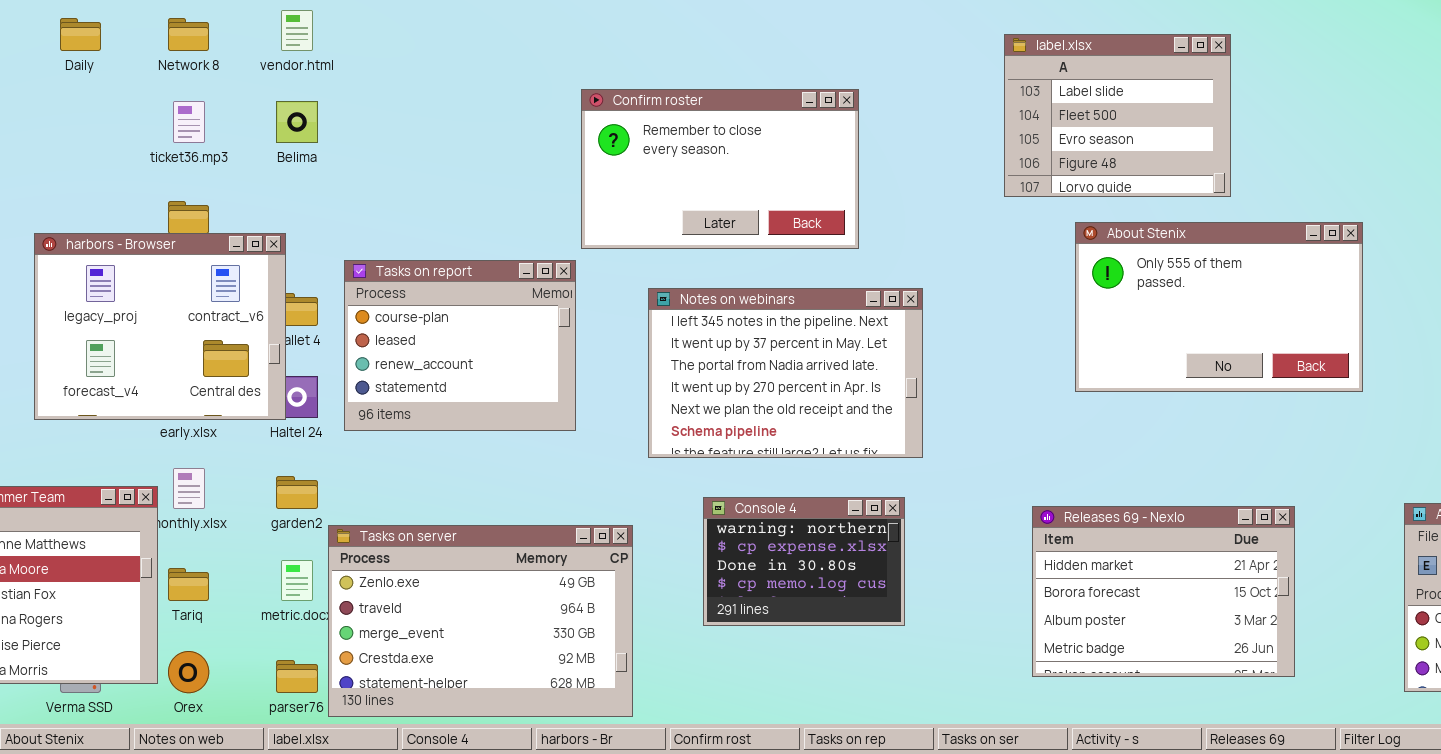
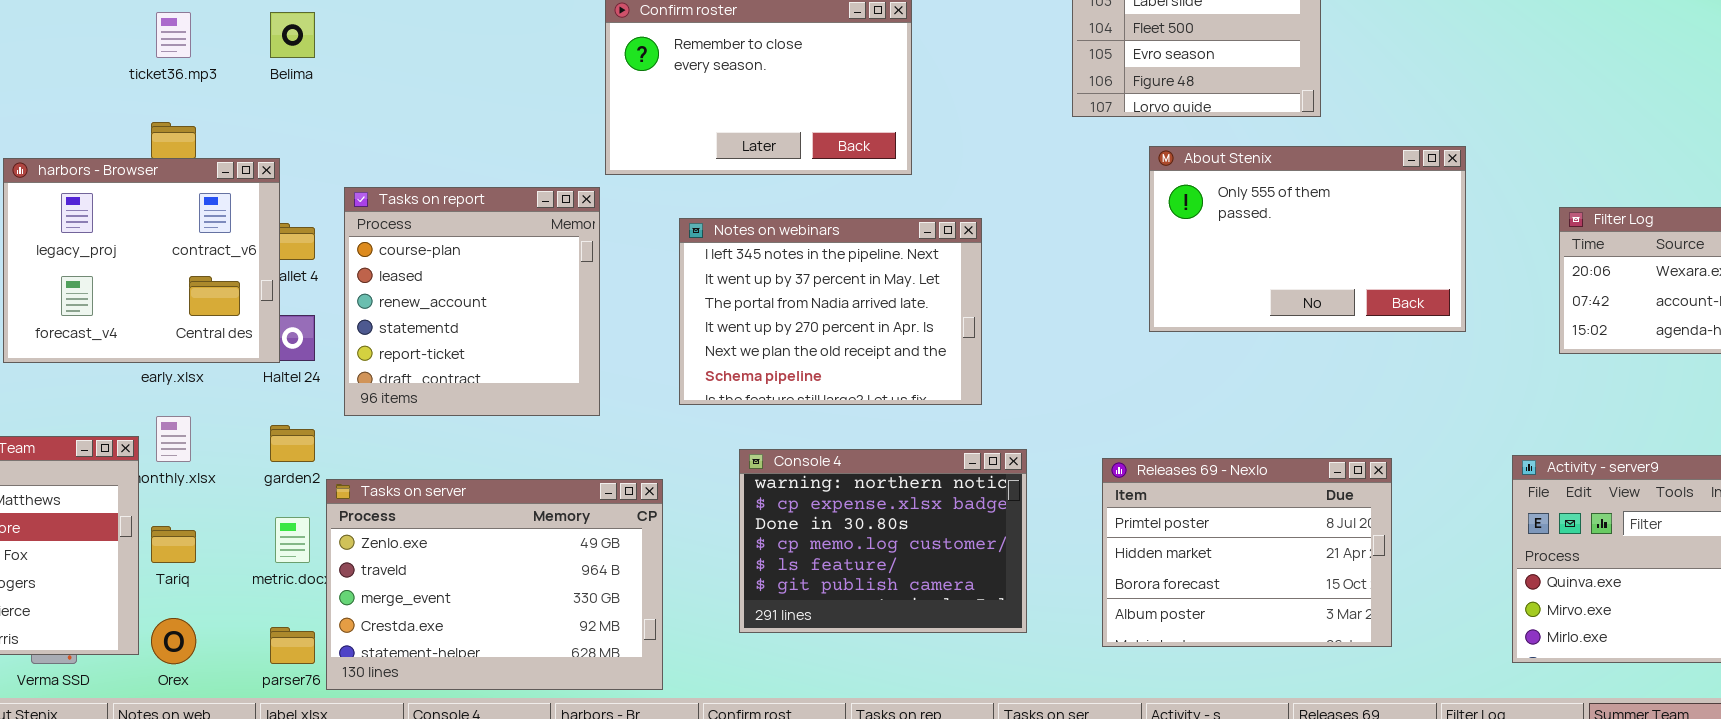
Tasks on report: [344,260,576,431] -> [344,187,600,416], resized
Console 4: [703,497,905,626] -> [739,449,1027,633], resized
Releases 69 - Nexlo: [1032,506,1295,677] -> [1102,458,1392,647], scrolled up 1 row

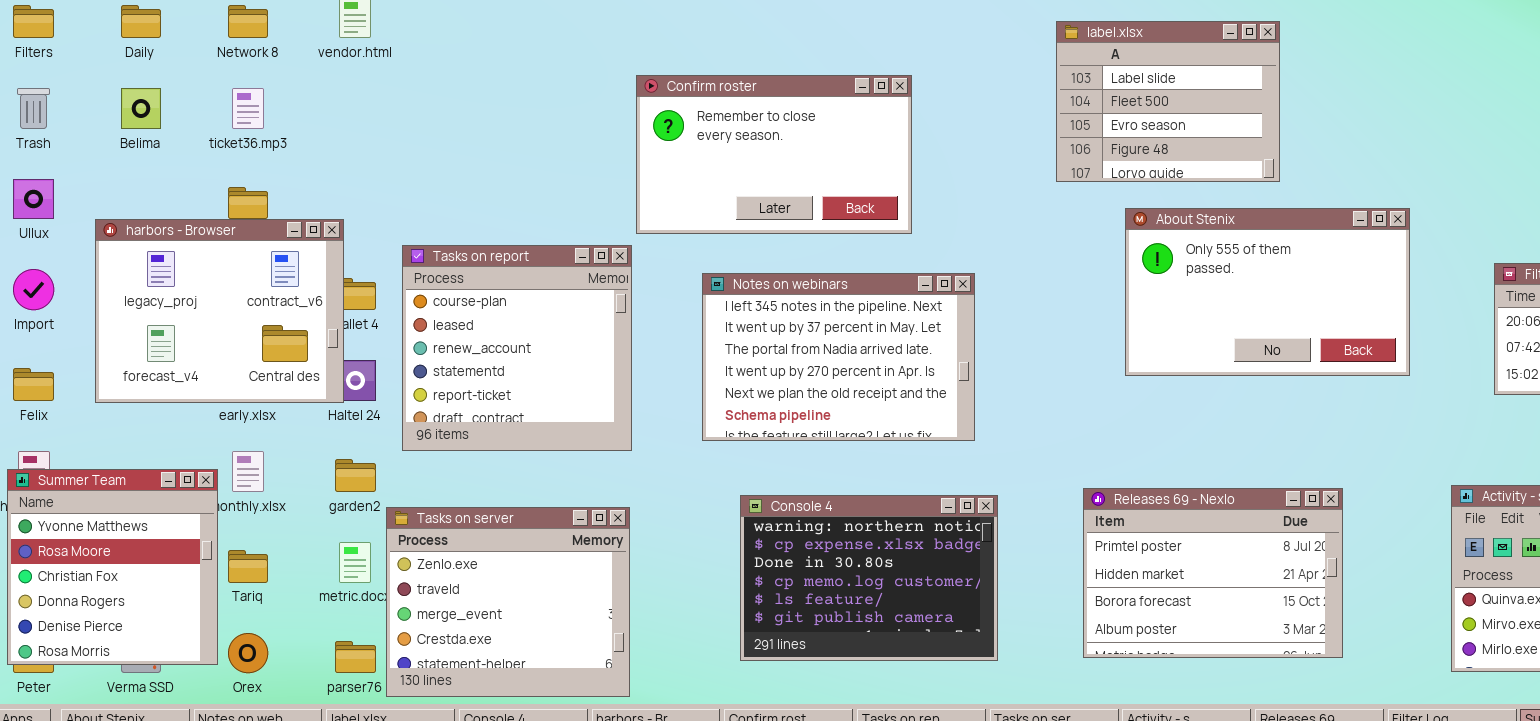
Belima: [270,12,315,58] -> [121,88,161,129], moved
Console 4: [739,449,1027,633] -> [740,495,998,661], moved
Tasks on server: [326,479,663,690] -> [386,507,630,697], resized

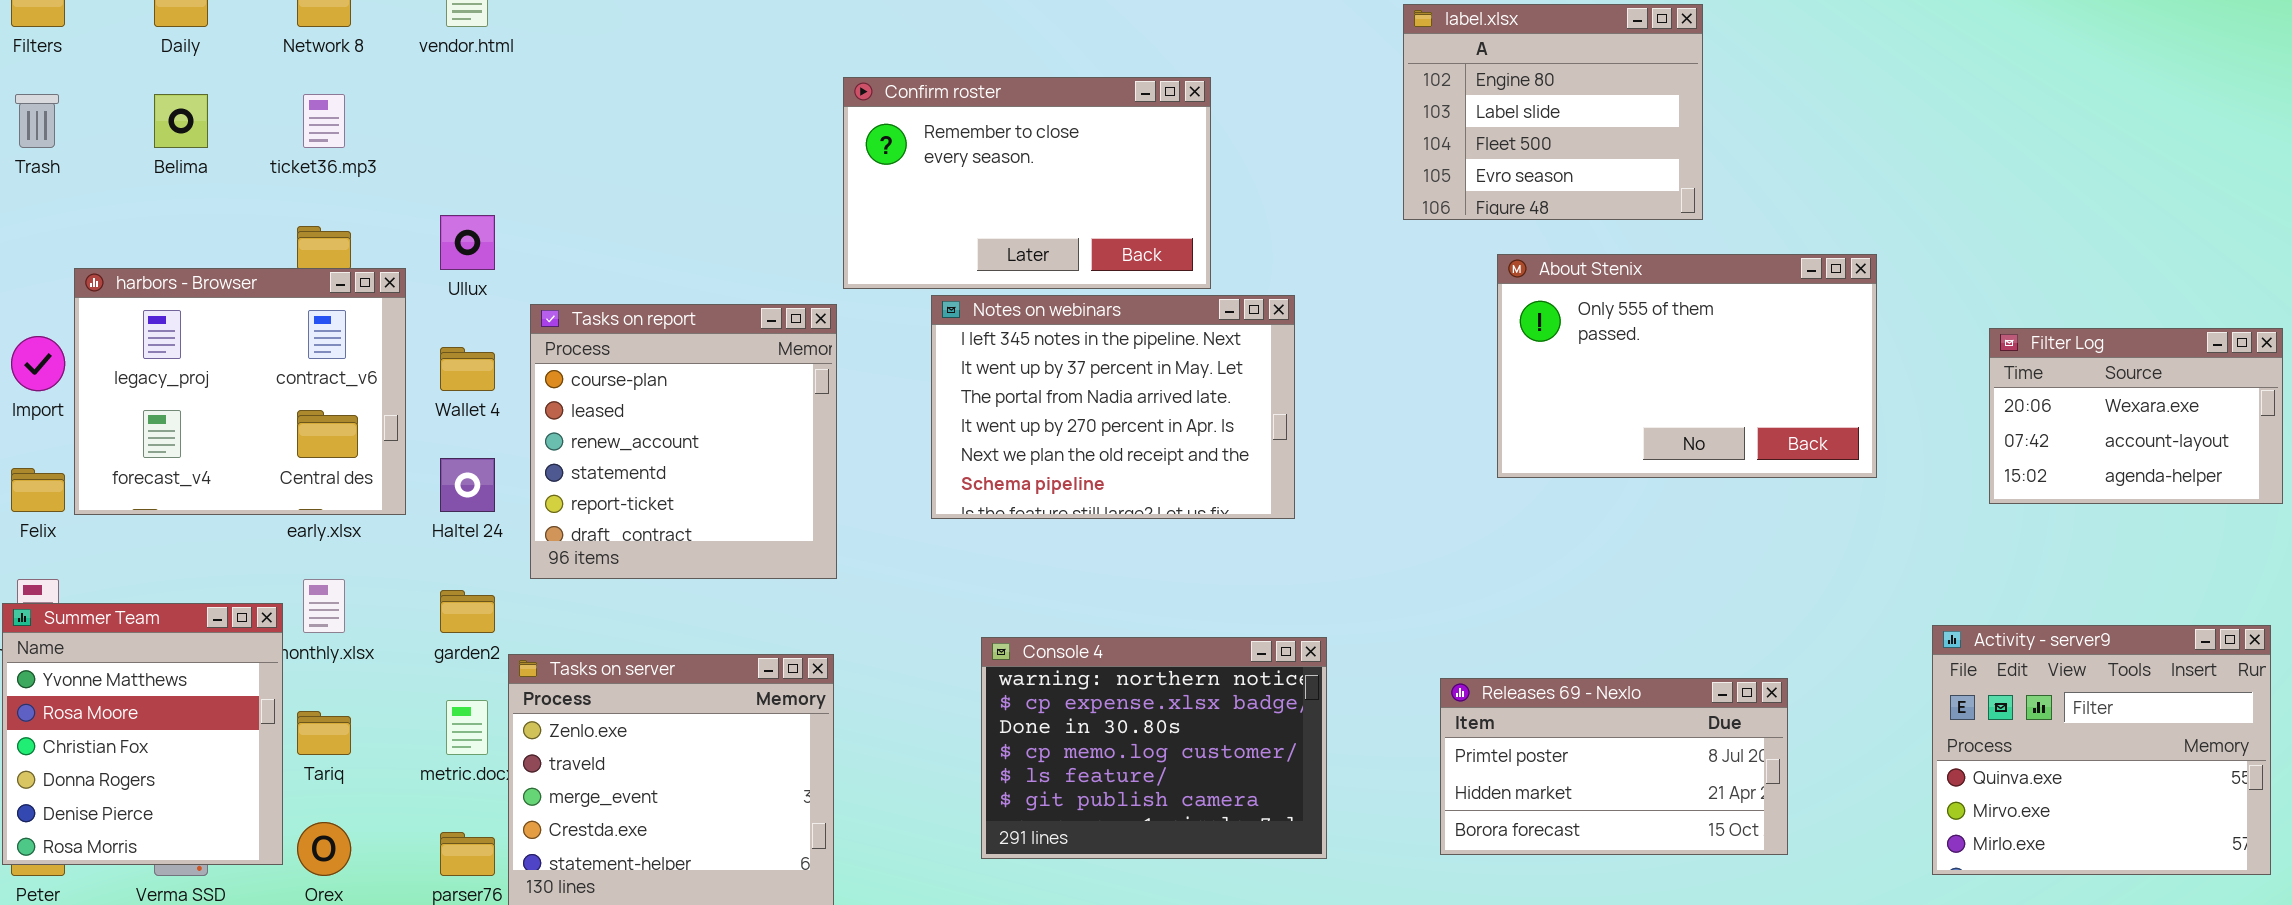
label.xlsx: [1056,21,1280,182] -> [1403,4,1703,220], scrolled up 1 row
Ullux: [13,179,54,219] -> [440,215,495,270], moved
harbors - Browser: [95,219,344,403] -> [74,268,406,515], moved
Notes on webinars: [702,273,975,441] -> [931,295,1295,519], moved
Releases 69 - Nexlo: [1083,488,1343,658] -> [1440,678,1788,855], resized

